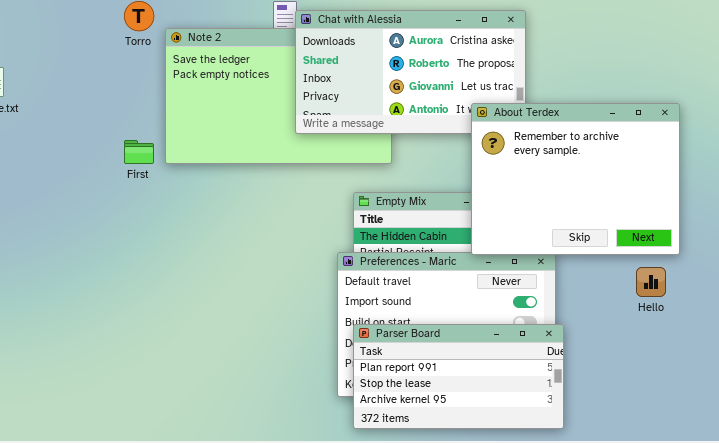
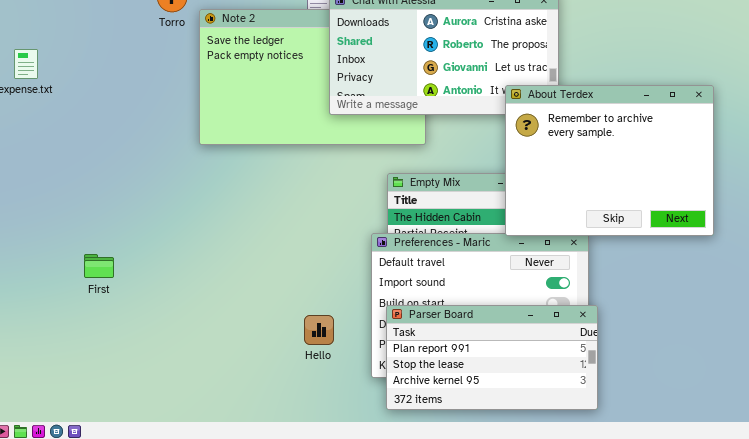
First: [124,140,154,164] -> [84,254,114,278], moved
Hello: [636,267,666,297] -> [304,315,334,345], moved

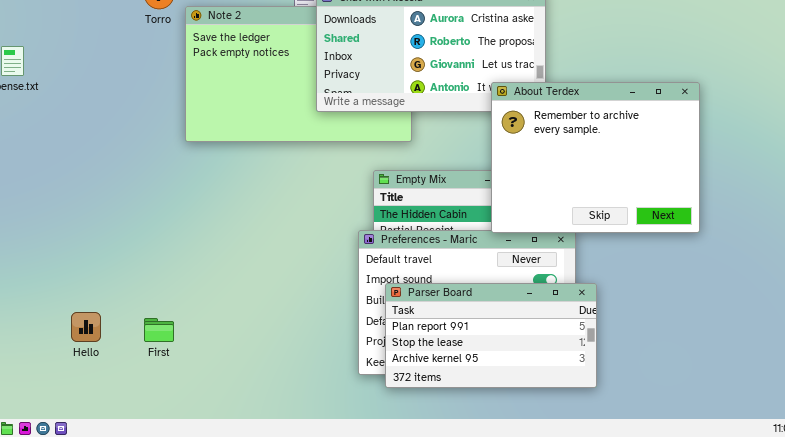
First: [84,254,114,278] -> [144,318,174,342], moved
Parser Board: [386,305,598,410] -> [385,283,597,388], moved
Hello: [304,315,334,345] -> [71,312,101,342], moved

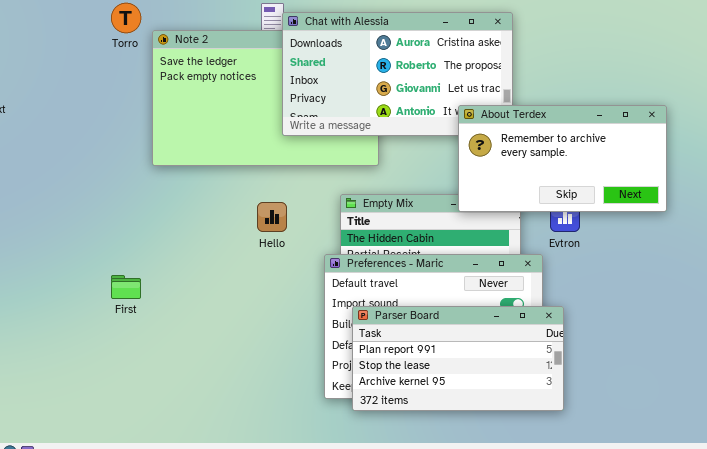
About Terdex: [491,82,700,233] -> [458,105,667,212], resized
Hello: [71,312,101,342] -> [257,202,287,232], moved
First: [144,318,174,342] -> [111,275,141,299], moved

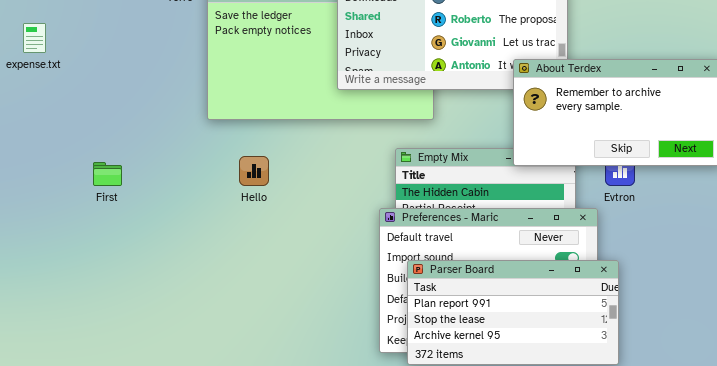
Hello: [257,202,287,232] -> [239,156,269,186], moved
First: [111,275,141,299] -> [93,162,122,186], moved

